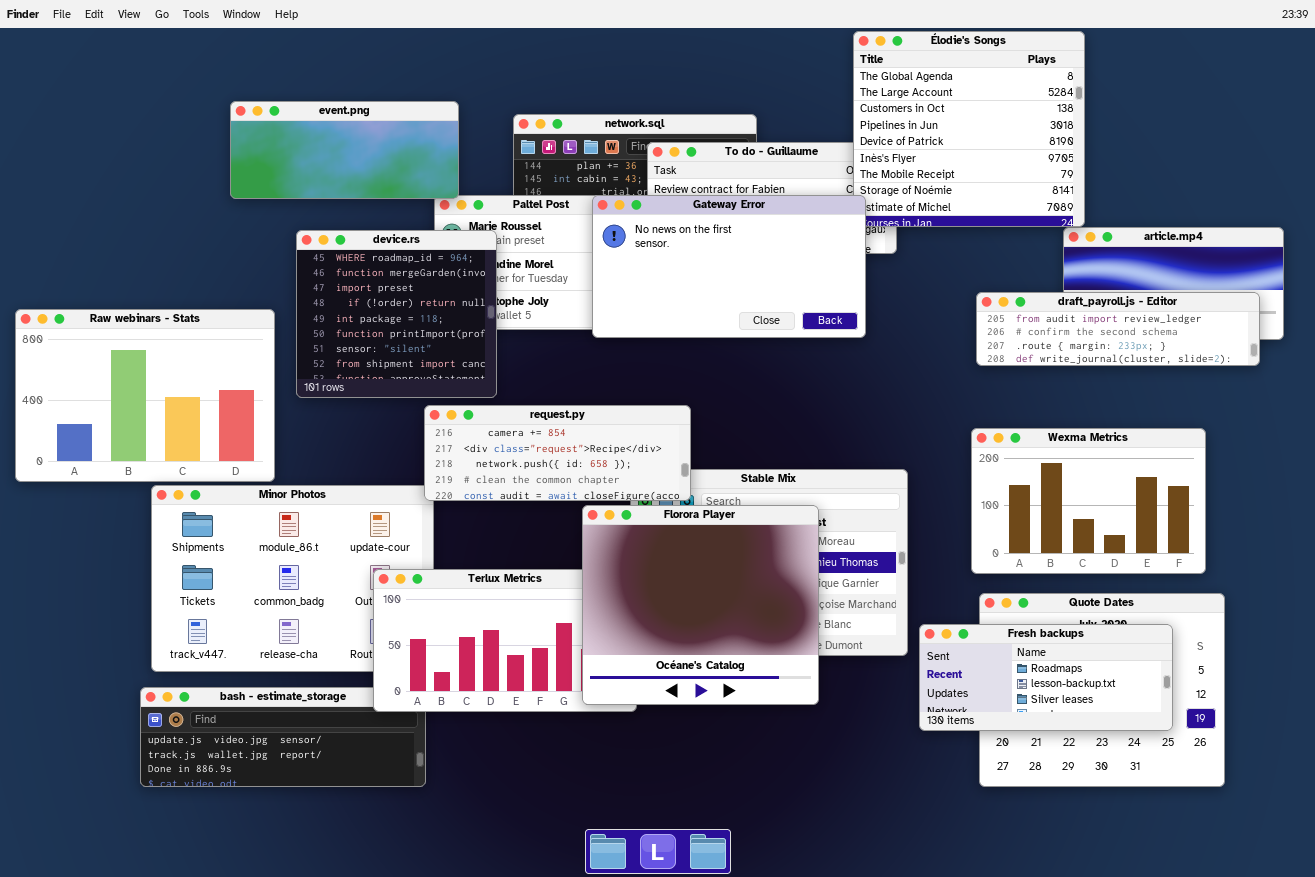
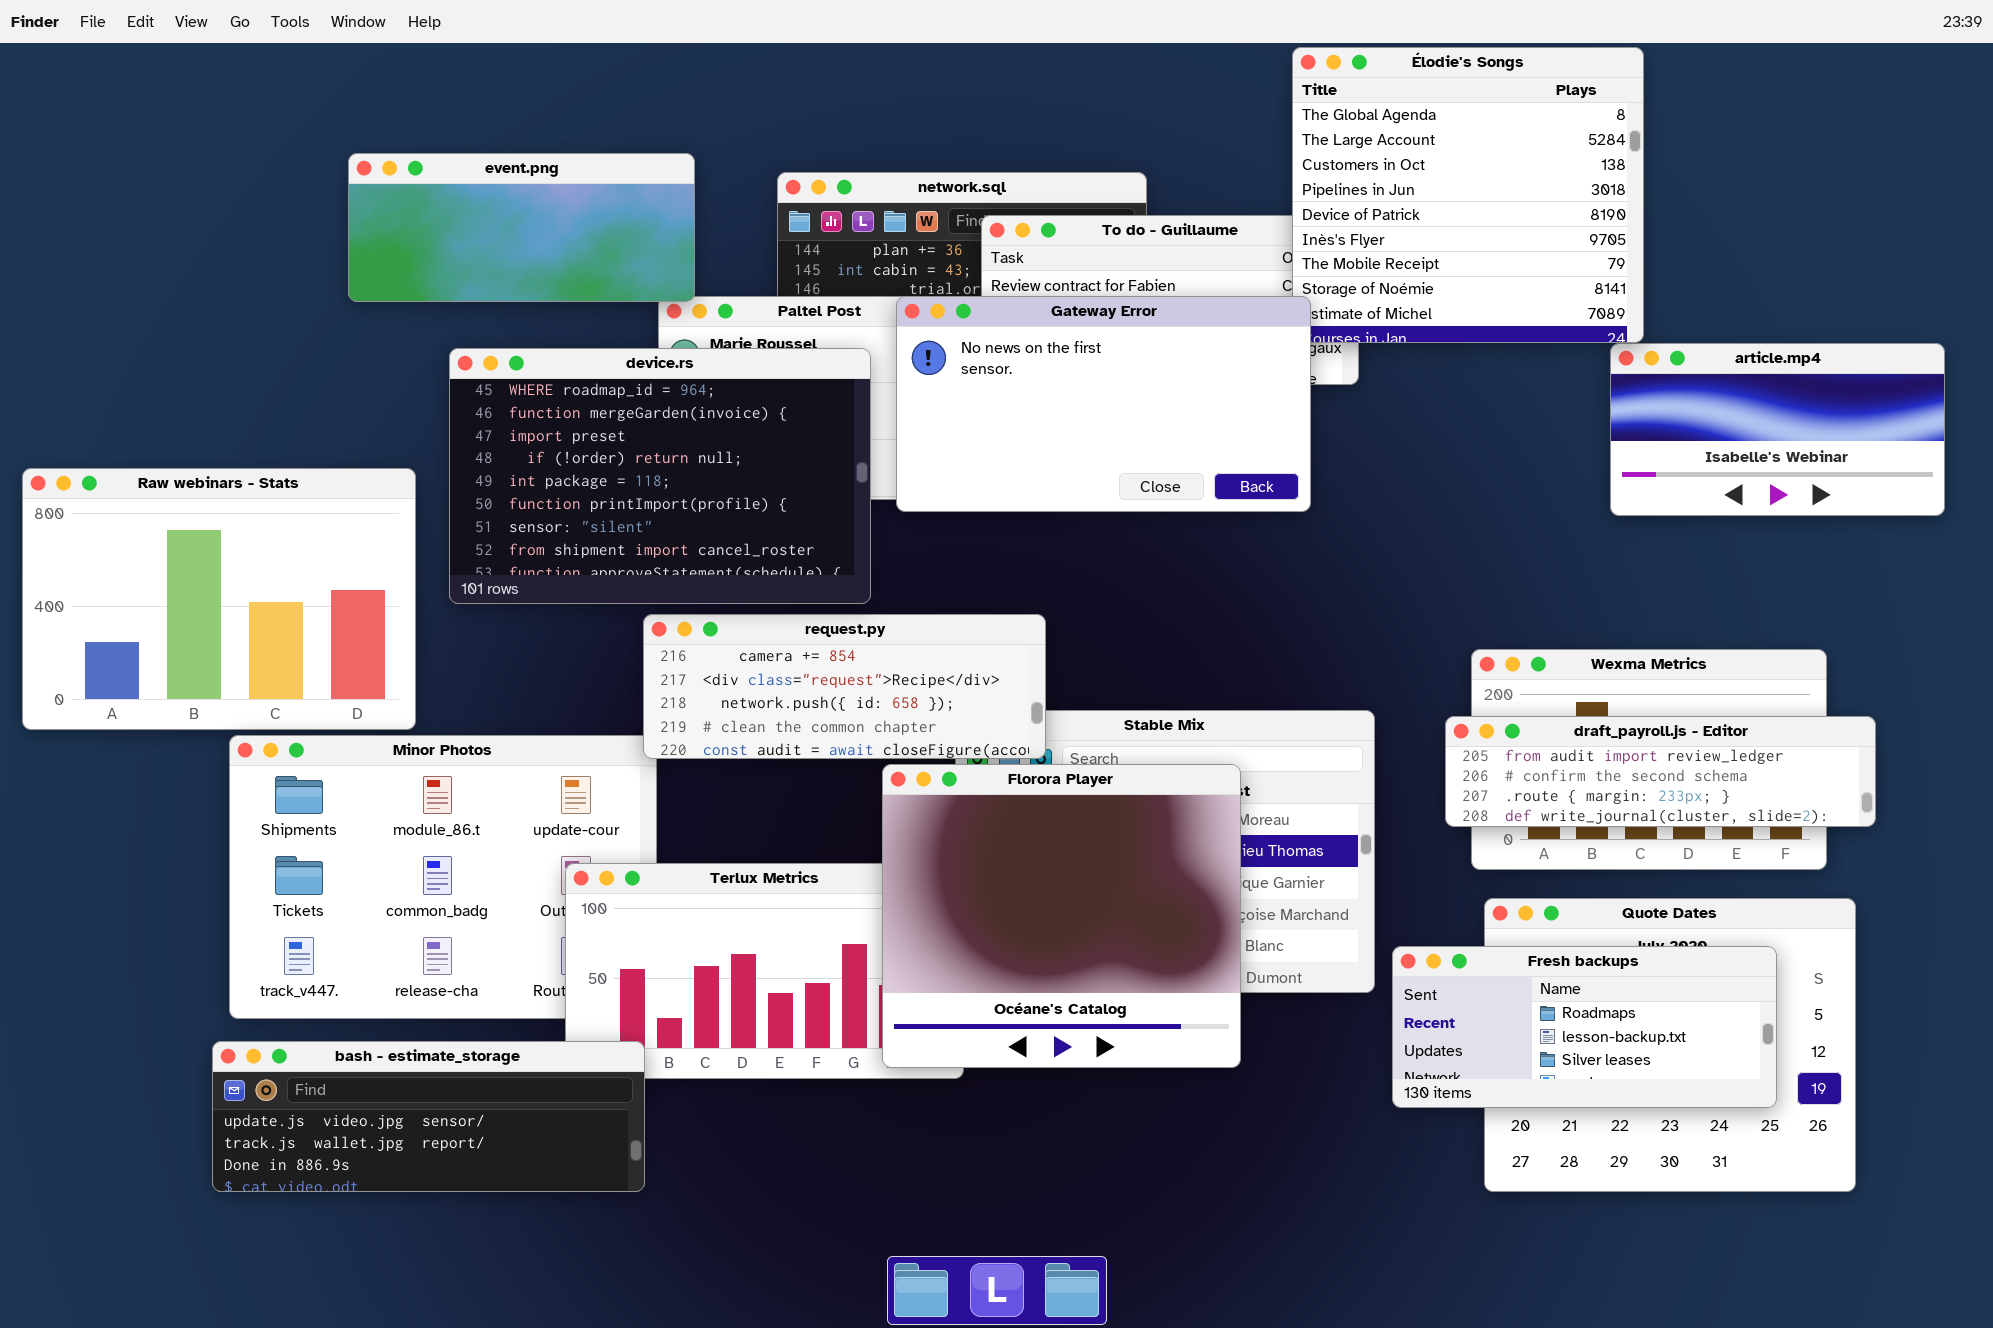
device.rs: [296,230,497,398] -> [449,348,871,604], resized
draft_payroll.js - Editor: [976,292,1260,366] -> [1445,716,1876,827], moved
bash - estimate_storage: [140,687,426,787] -> [212,1041,645,1192], raised

